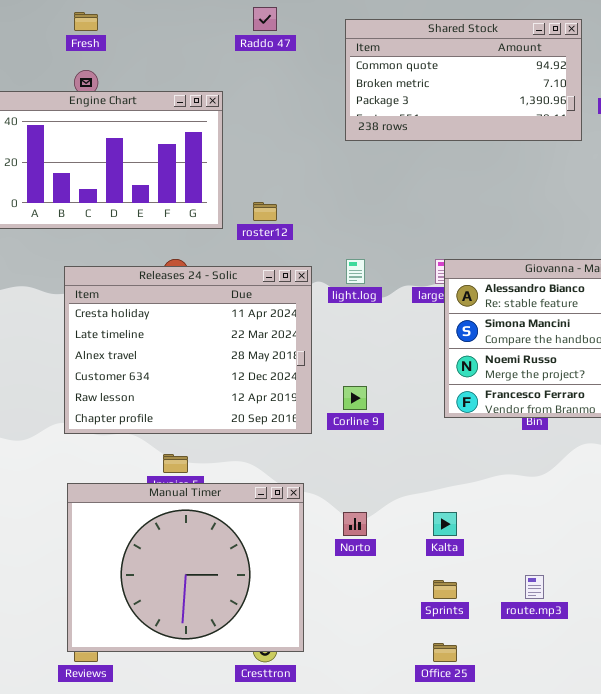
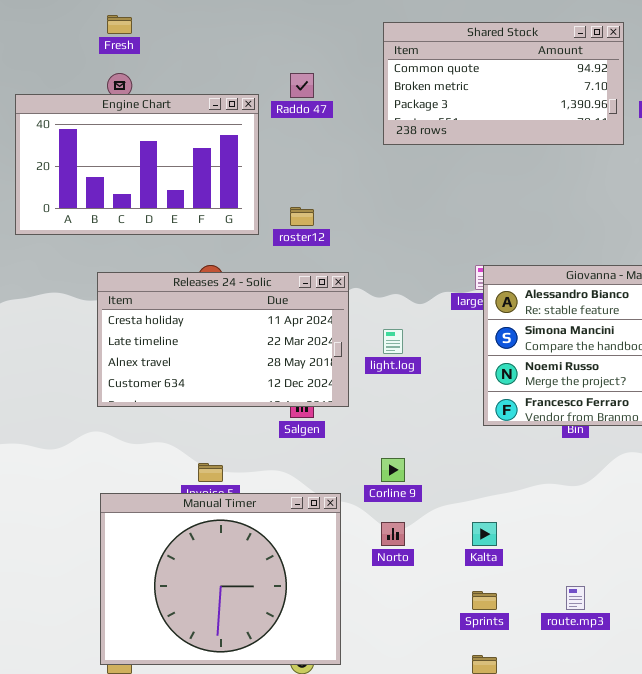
Raddo 47: [253,7,277,31] -> [290,73,314,98], moved
light.log: [346,259,365,284] -> [383,329,403,354], moved
Releases 24 - Solic: [64,266,312,434] -> [97,272,349,407], resized
Corline 9: [343,386,367,410] -> [381,458,405,482], moved

